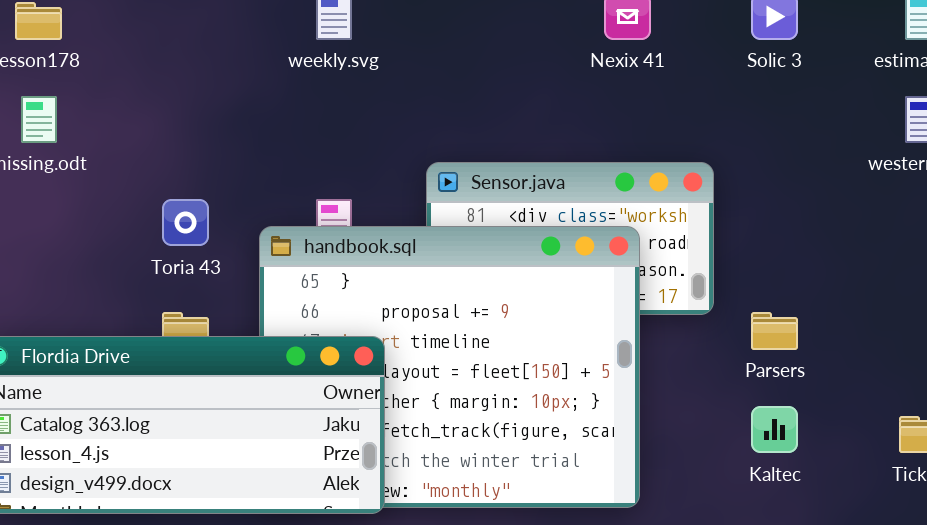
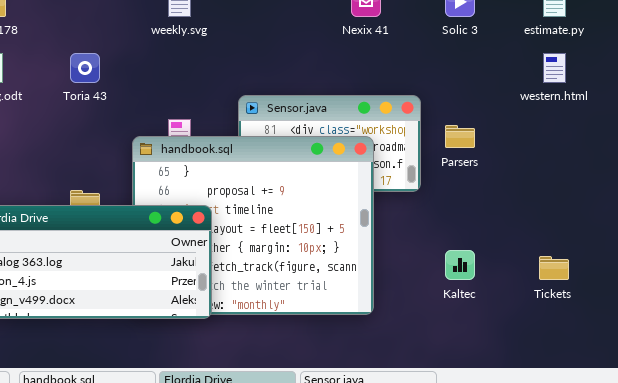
Toria 43: [162,199,209,246] -> [70,53,100,83], moved
Parsers: [751,312,798,350] -> [445,125,475,148], moved

